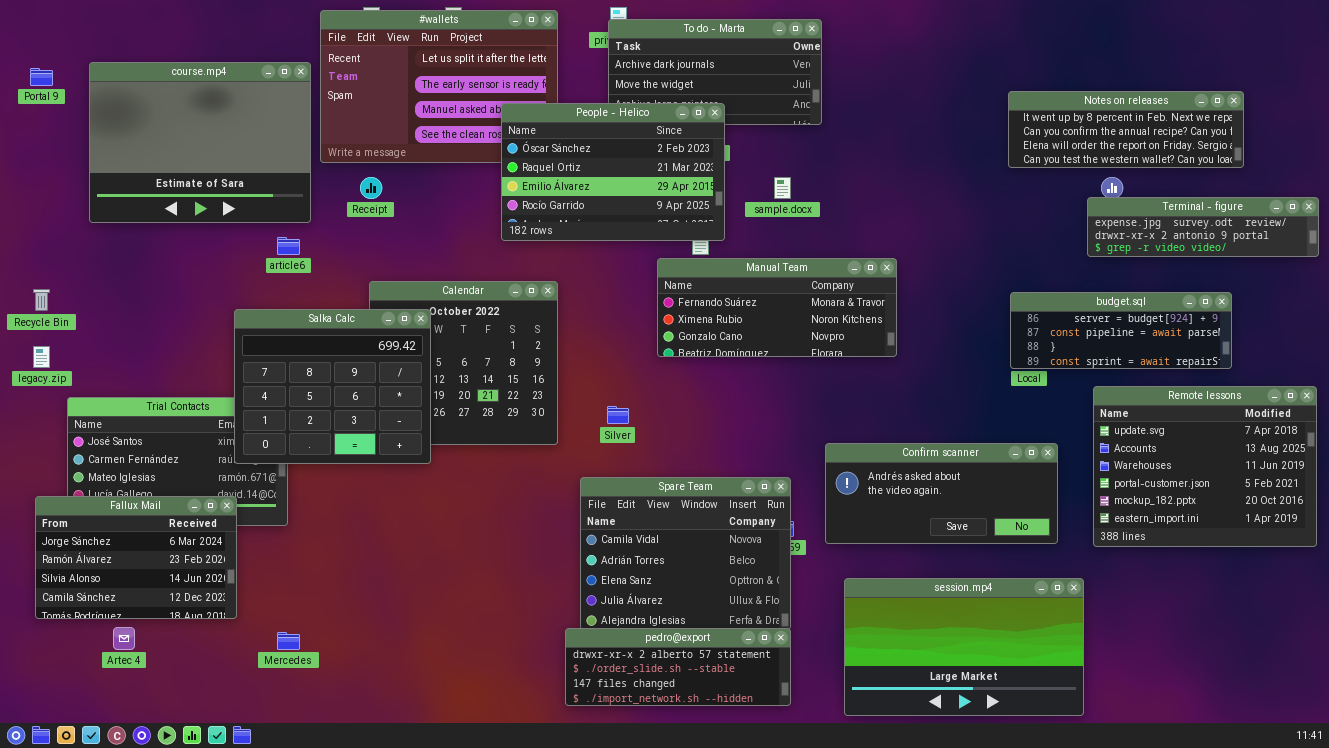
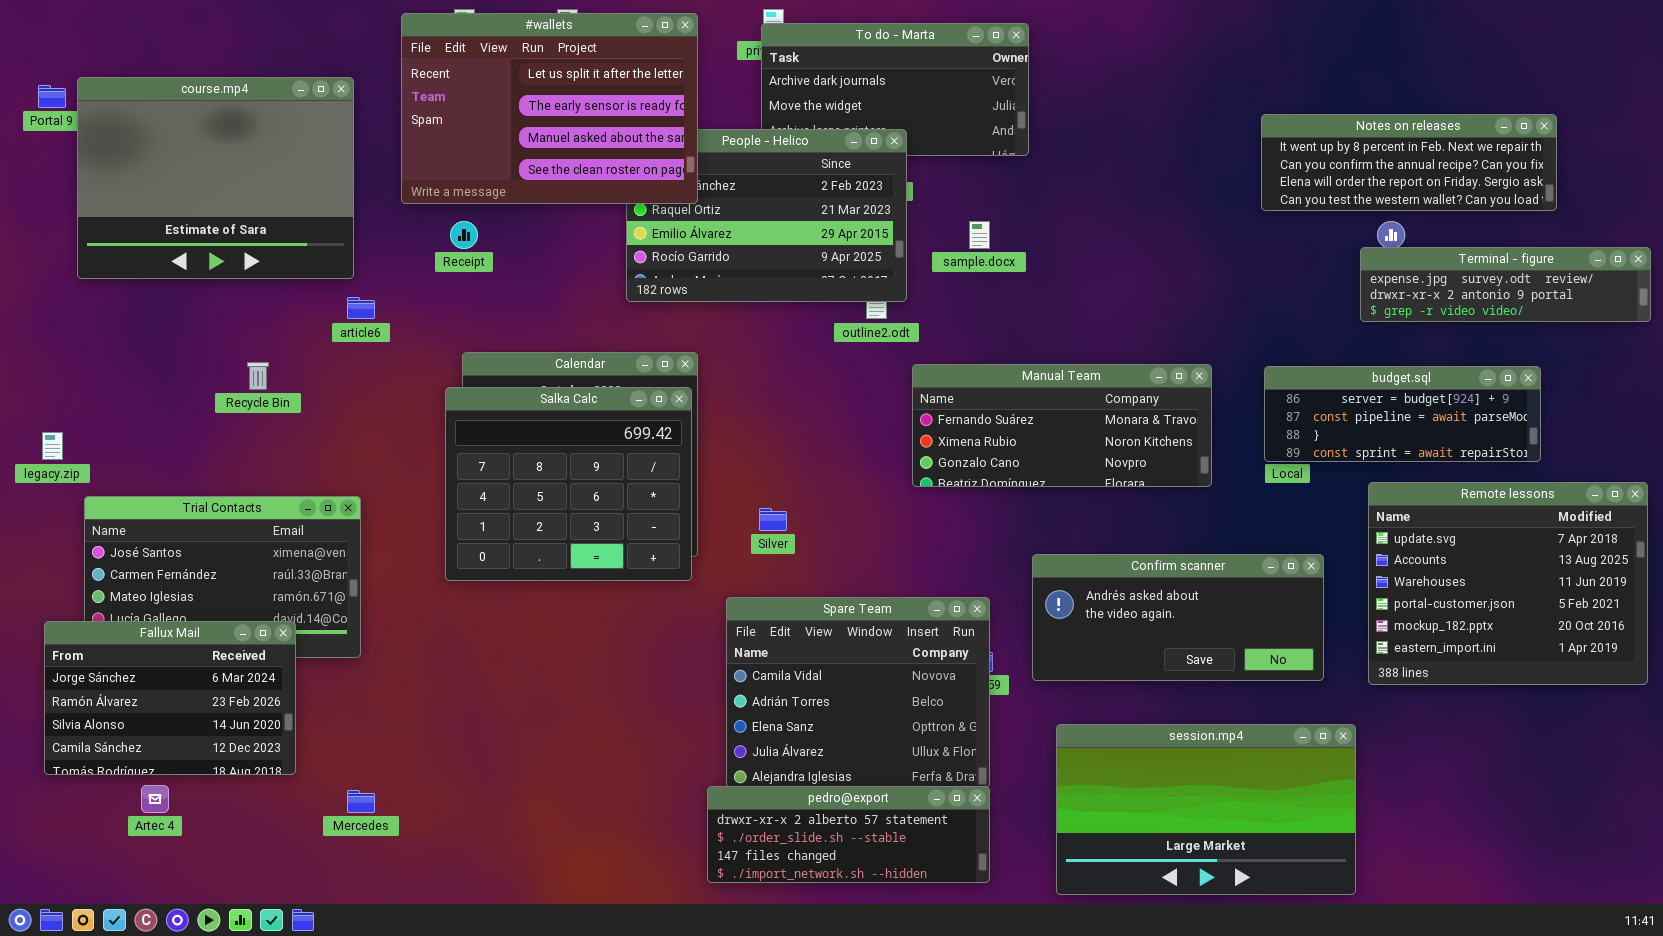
#wallets: [320,10,558,163] -> [401,13,698,204], raised
course.mp4: [89,62,311,223] -> [77,77,354,279], moved
Manual Team: [657,258,897,357] -> [912,364,1212,487], moved
Recycle Bin: [33,289,50,311] -> [247,362,269,390], moved
Salka Calc: [234,309,431,464] -> [445,387,692,581], moved

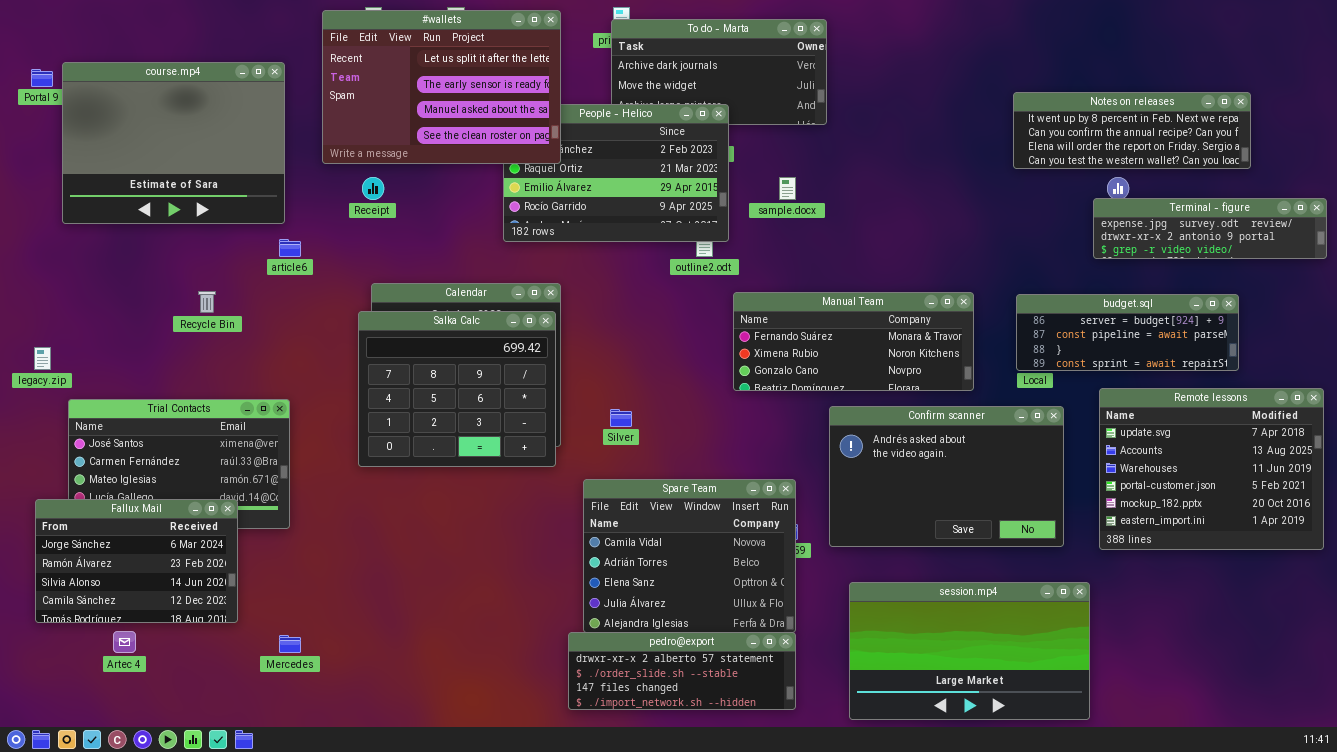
Confirm scanner: [1032,554,1324,681] -> [829,406,1064,547], resized

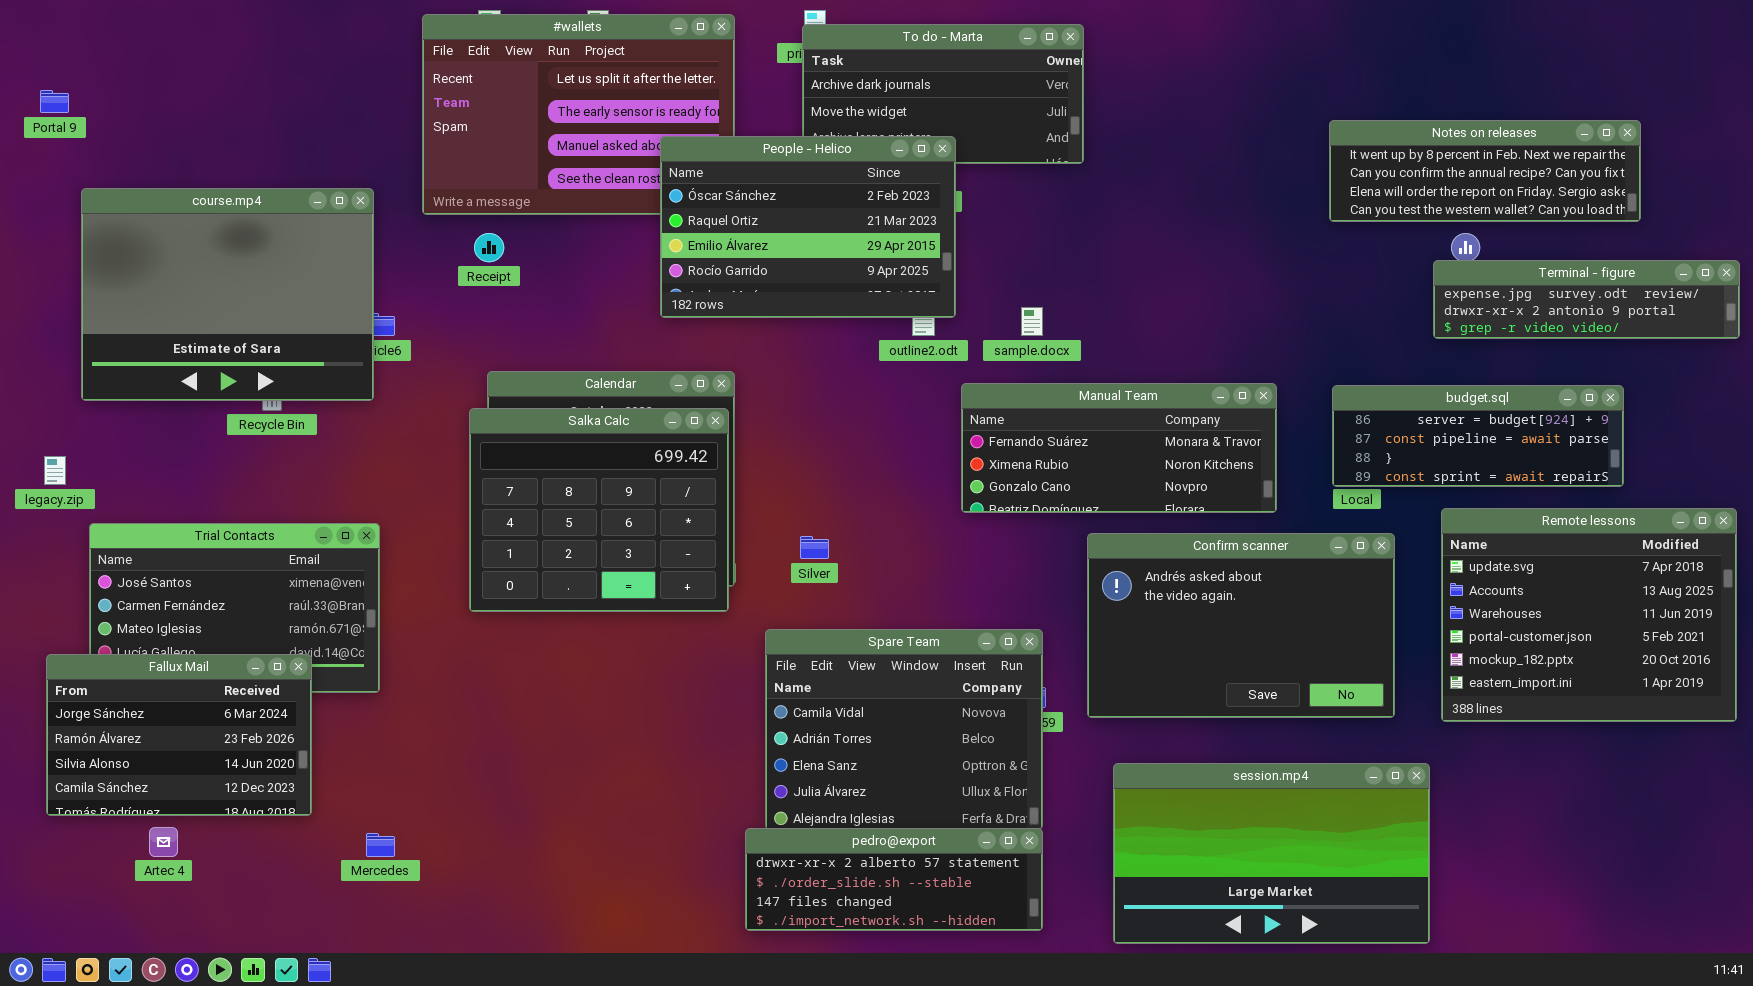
course.mp4: [62,62,285,224] -> [81,188,374,401], moved
People - Helico: [503,104,729,242] -> [660,136,956,318], raised
sample.docx: [779,177,796,200] -> [1021,307,1043,336], moved

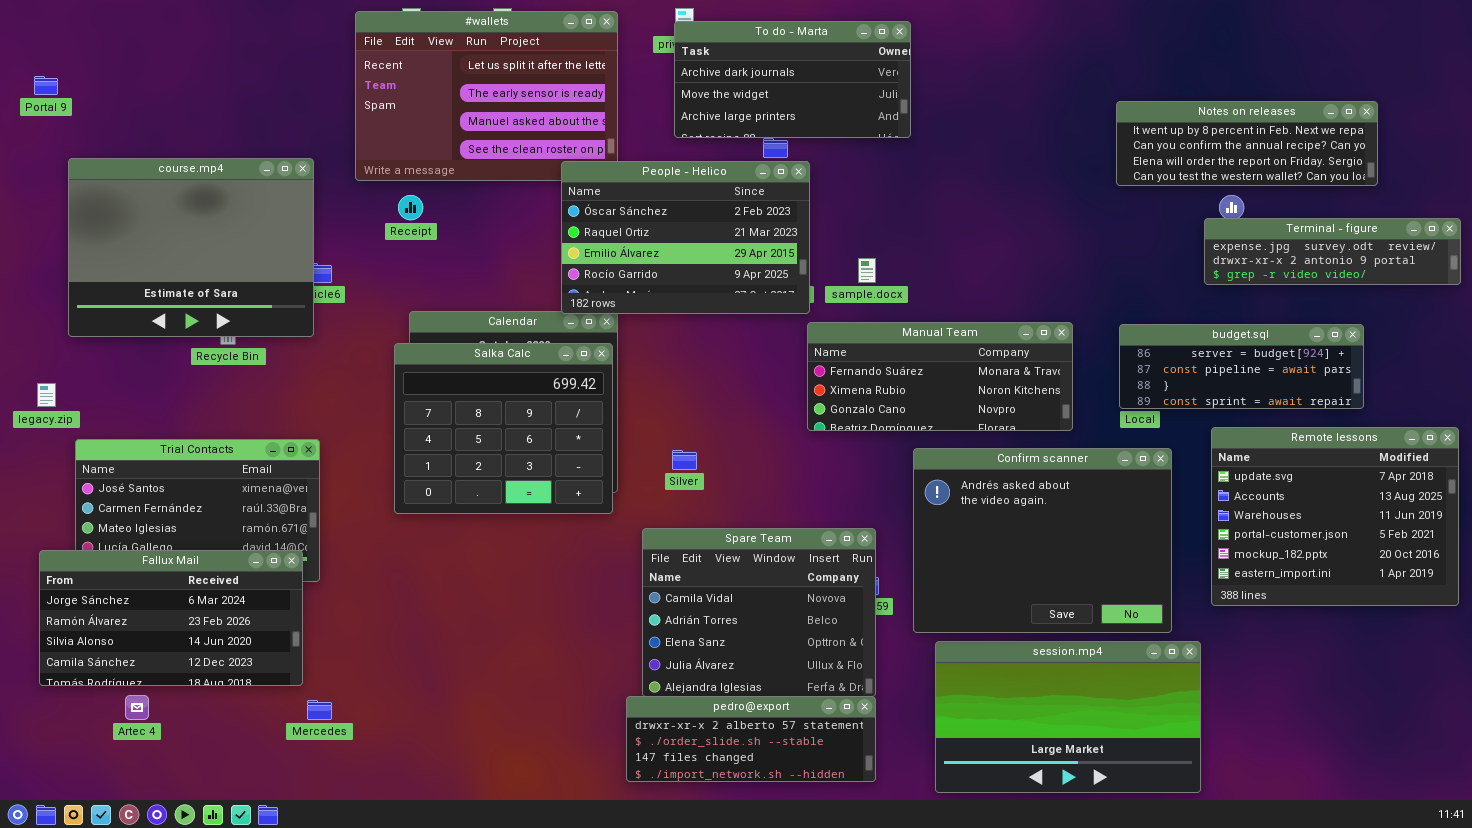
People - Helico: [660,136,956,318] -> [561,161,810,314], moved
Confirm scanner: [1087,533,1395,718] -> [913,448,1172,633], resized
Fallux Mail: [46,654,312,816] -> [39,550,303,686], resized

